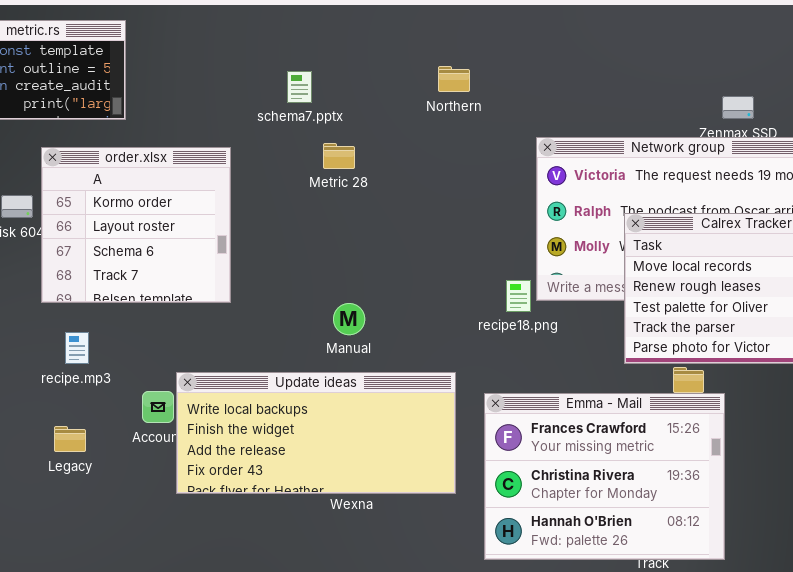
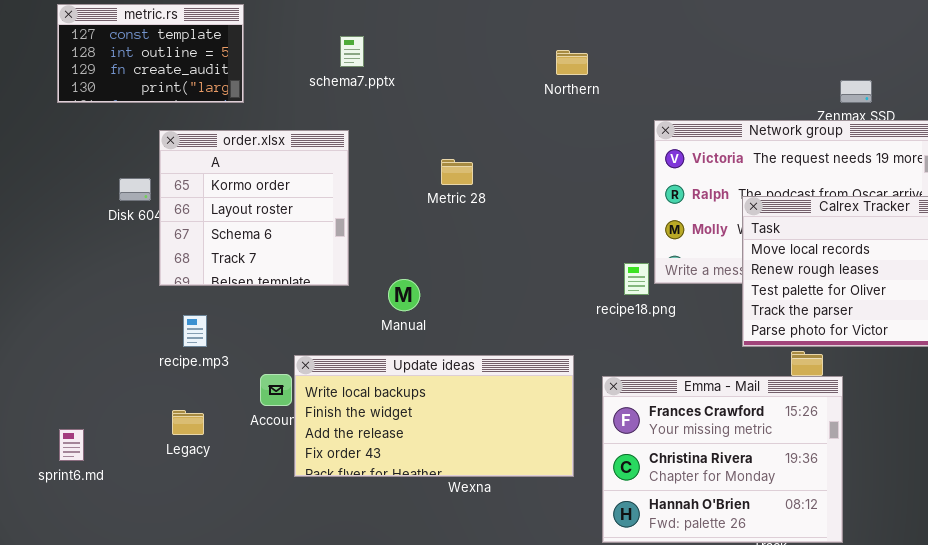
schema7.pptx: [287,71,312,103] -> [340,36,364,67], moved
Metric 28: [323,143,355,169] -> [441,159,473,185], moved
Manual: [333,303,365,335] -> [388,279,420,311], moved

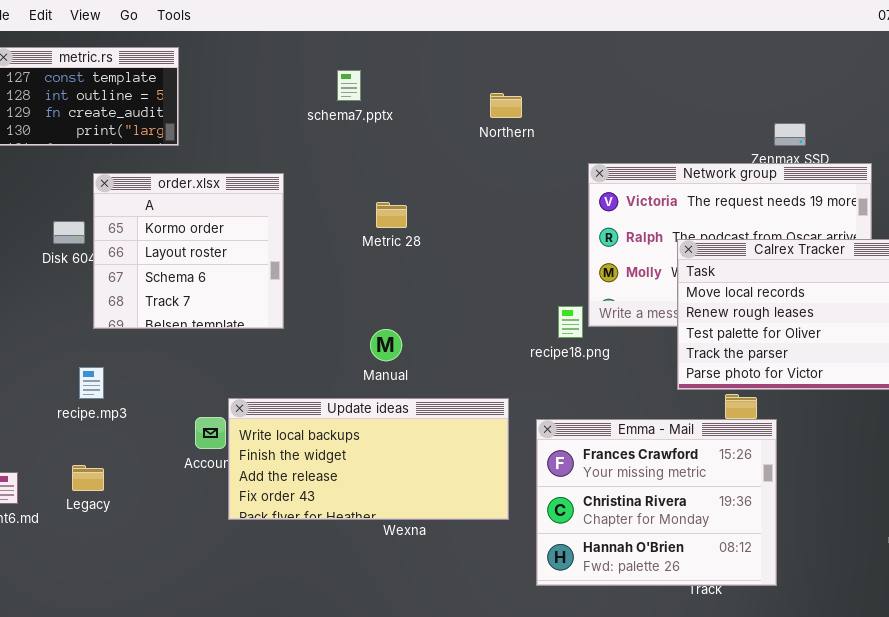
schema7.pptx: [340,36,364,67] -> [337,70,361,101], moved
Manual: [388,279,420,311] -> [370,329,402,361], moved
recipe.mp3: [183,315,207,347] -> [79,367,104,399], moved
Legacy: [172,410,204,435] -> [72,465,104,491], moved

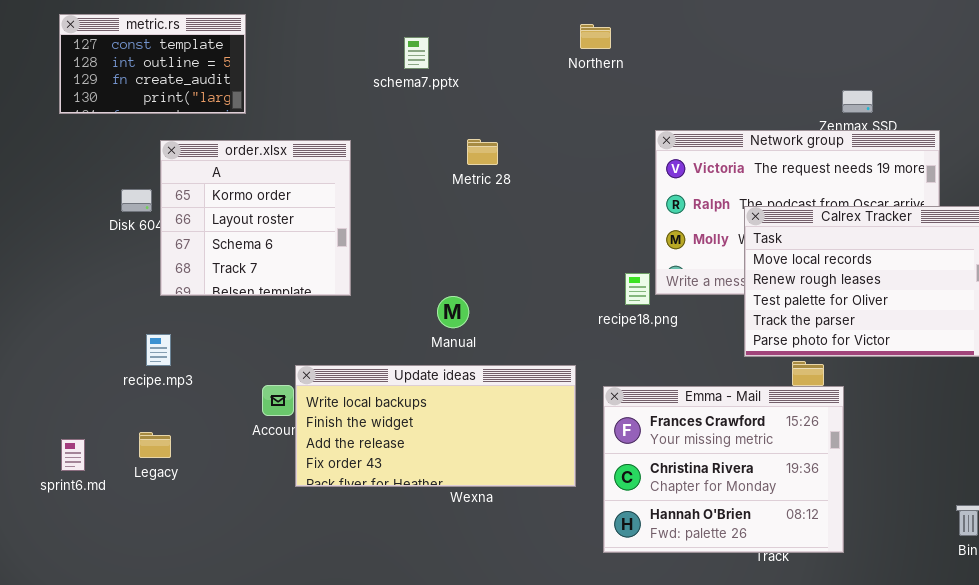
Northern: [490,93,522,118] -> [580,24,611,49], moved
Metric 28: [376,202,407,228] -> [467,139,498,165], moved

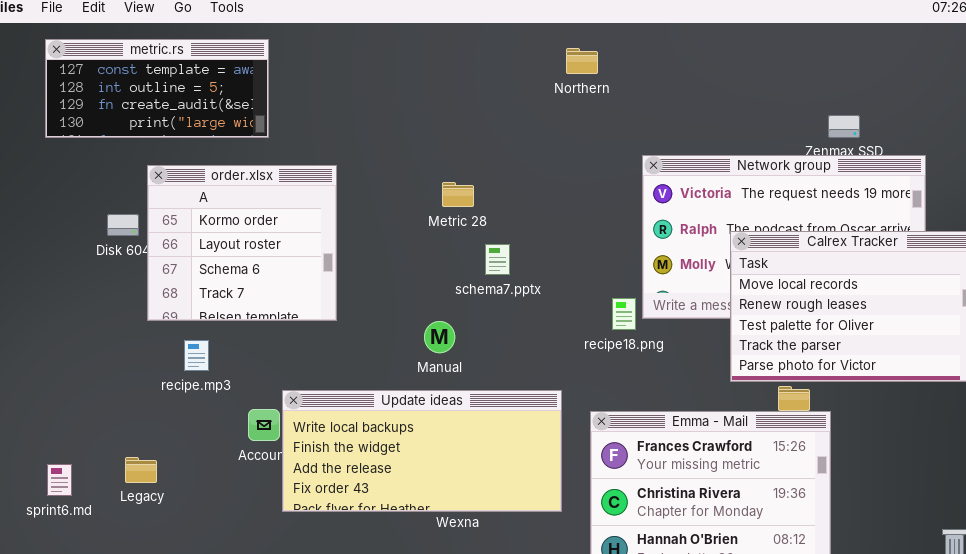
metric.rs: [59,14,246,114] -> [45,39,269,138], resized
schema7.pptx: [404,37,429,69] -> [485,244,510,275], moved
Metric 28: [467,139,498,165] -> [442,182,474,207], moved
recipe.mp3: [146,334,171,366] -> [184,340,209,371], moved

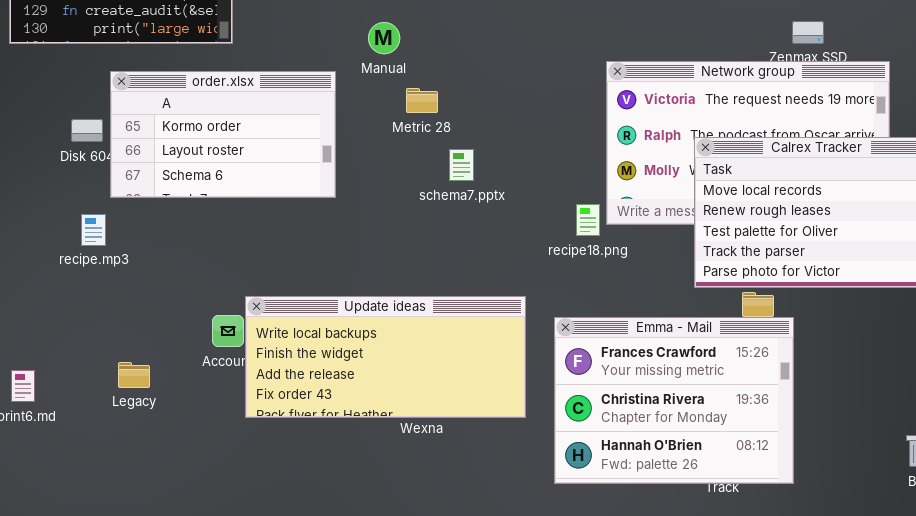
order.xlsx: [147,165,337,321] -> [110,71,336,198], resized
Manual: [424,321,455,353] -> [368,22,400,54], moved
recipe.mp3: [184,340,209,371] -> [81,214,106,246], moved
Legacy: [125,457,157,483] -> [118,362,150,388], moved

